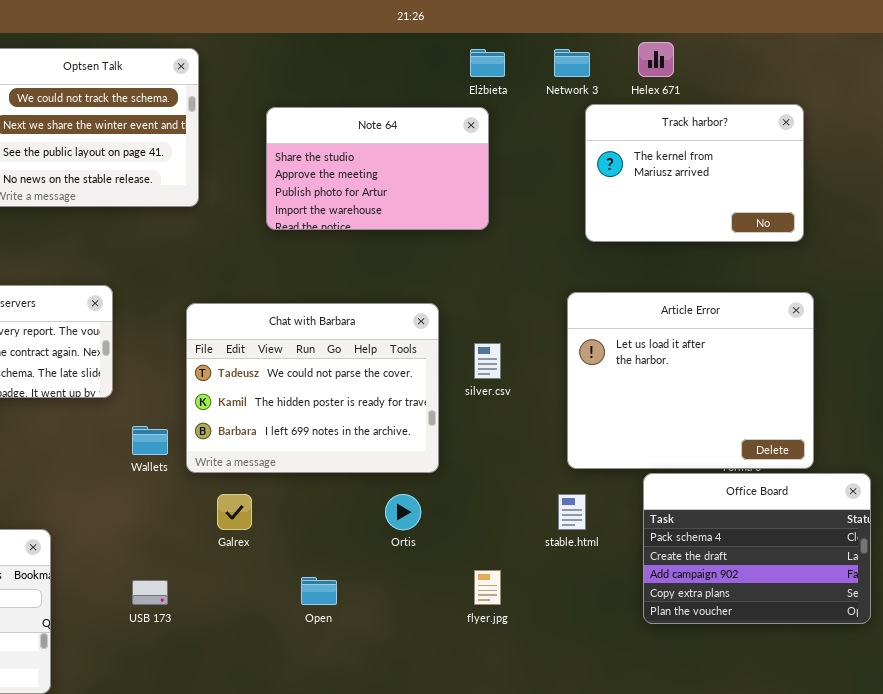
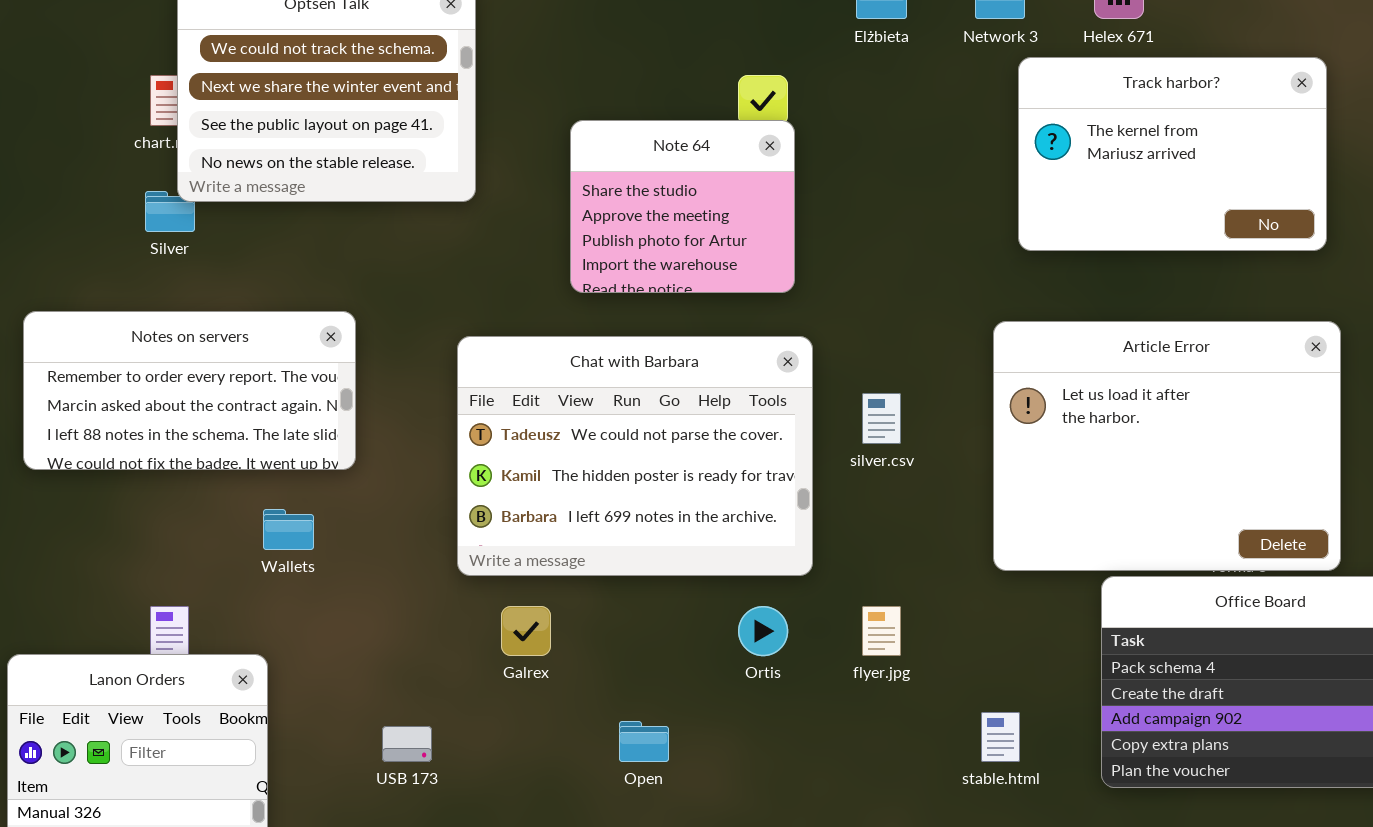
Note 64: [266,107,489,230] -> [570,120,795,293], moved, resized
Wallets: [132,426,168,455] -> [263,509,314,550], moved
stable.html: [558,494,586,530] -> [981,712,1020,762], moved
flyer.jpg: [474,570,501,605] -> [862,606,901,656], moved

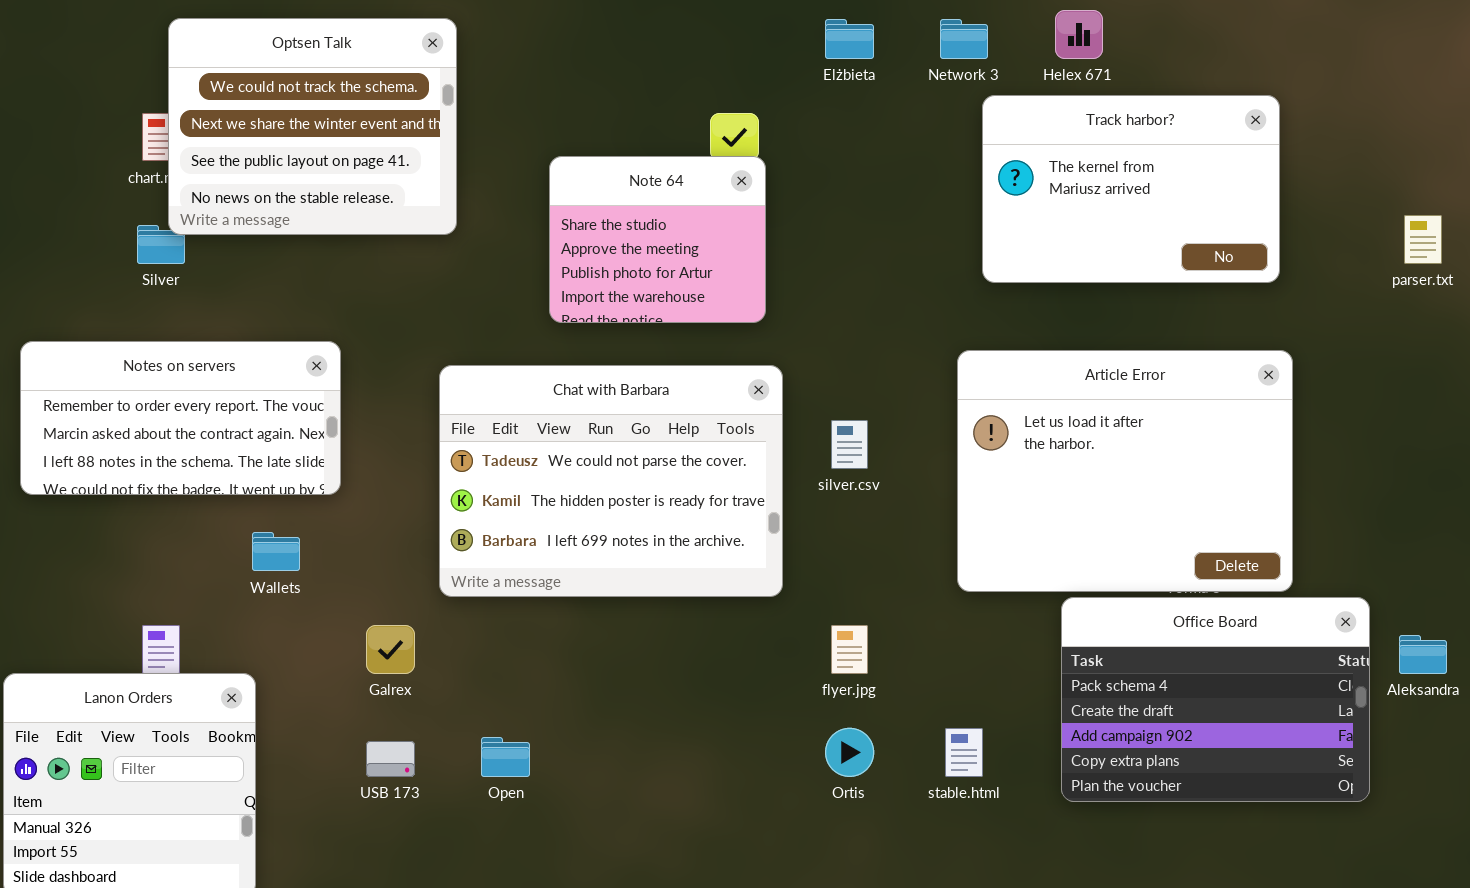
Galrex: [501,606,551,656] -> [366,625,415,674], moved
Ortis: [738,606,788,656] -> [825,728,874,777], moved
Open: [619,721,669,762] -> [481,737,530,777], moved

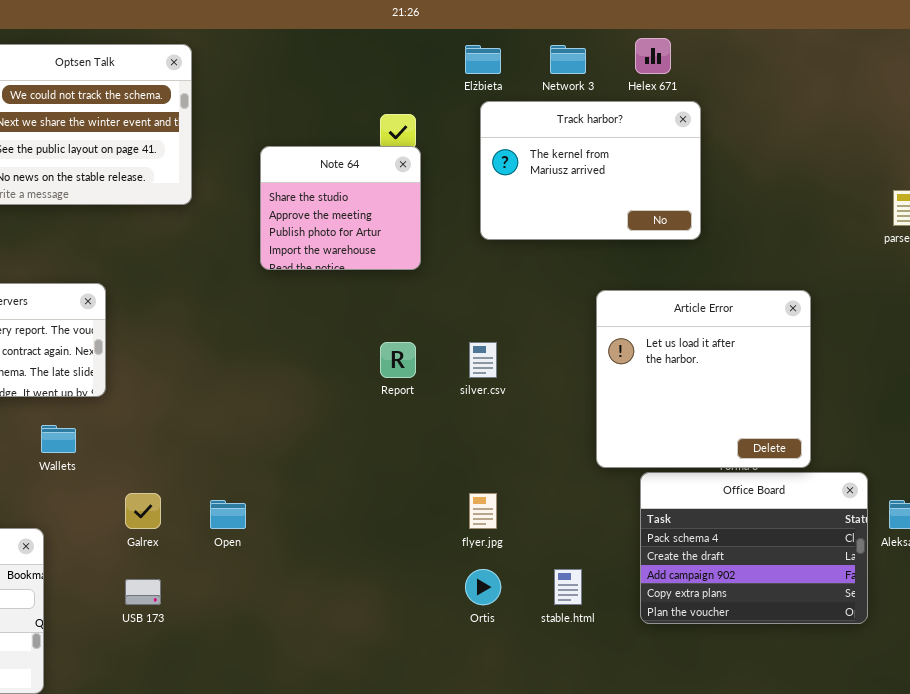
Track harbor?: [982,95,1280,283] -> [480,101,701,240], moved
Article Error: [957,350,1293,592] -> [596,290,811,468], resized
Chat with Barbara: [439,365,783,597] -> none, closed
Open: [481,737,530,777] -> [210,500,246,529], moved

